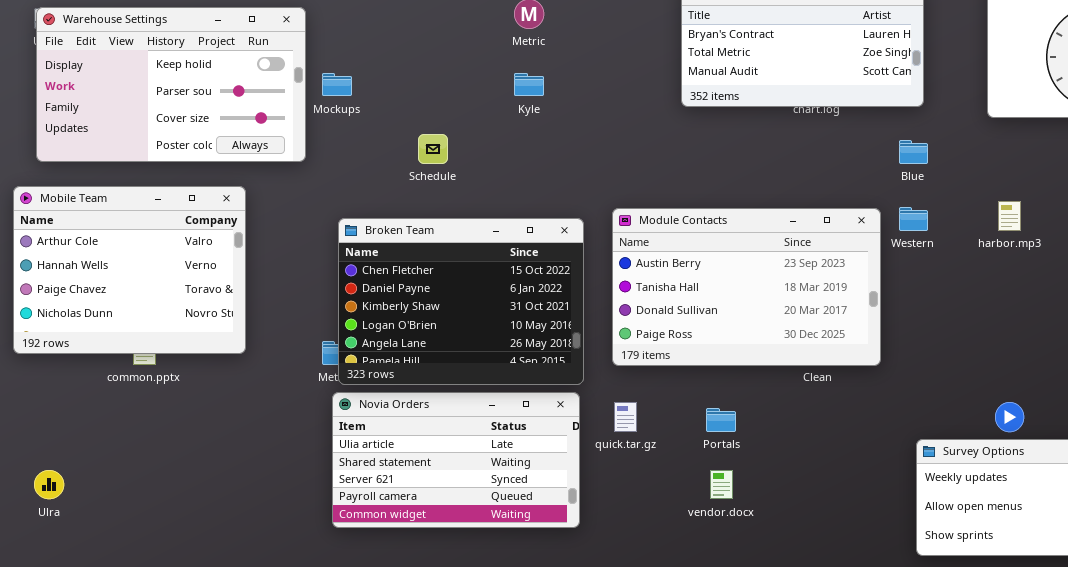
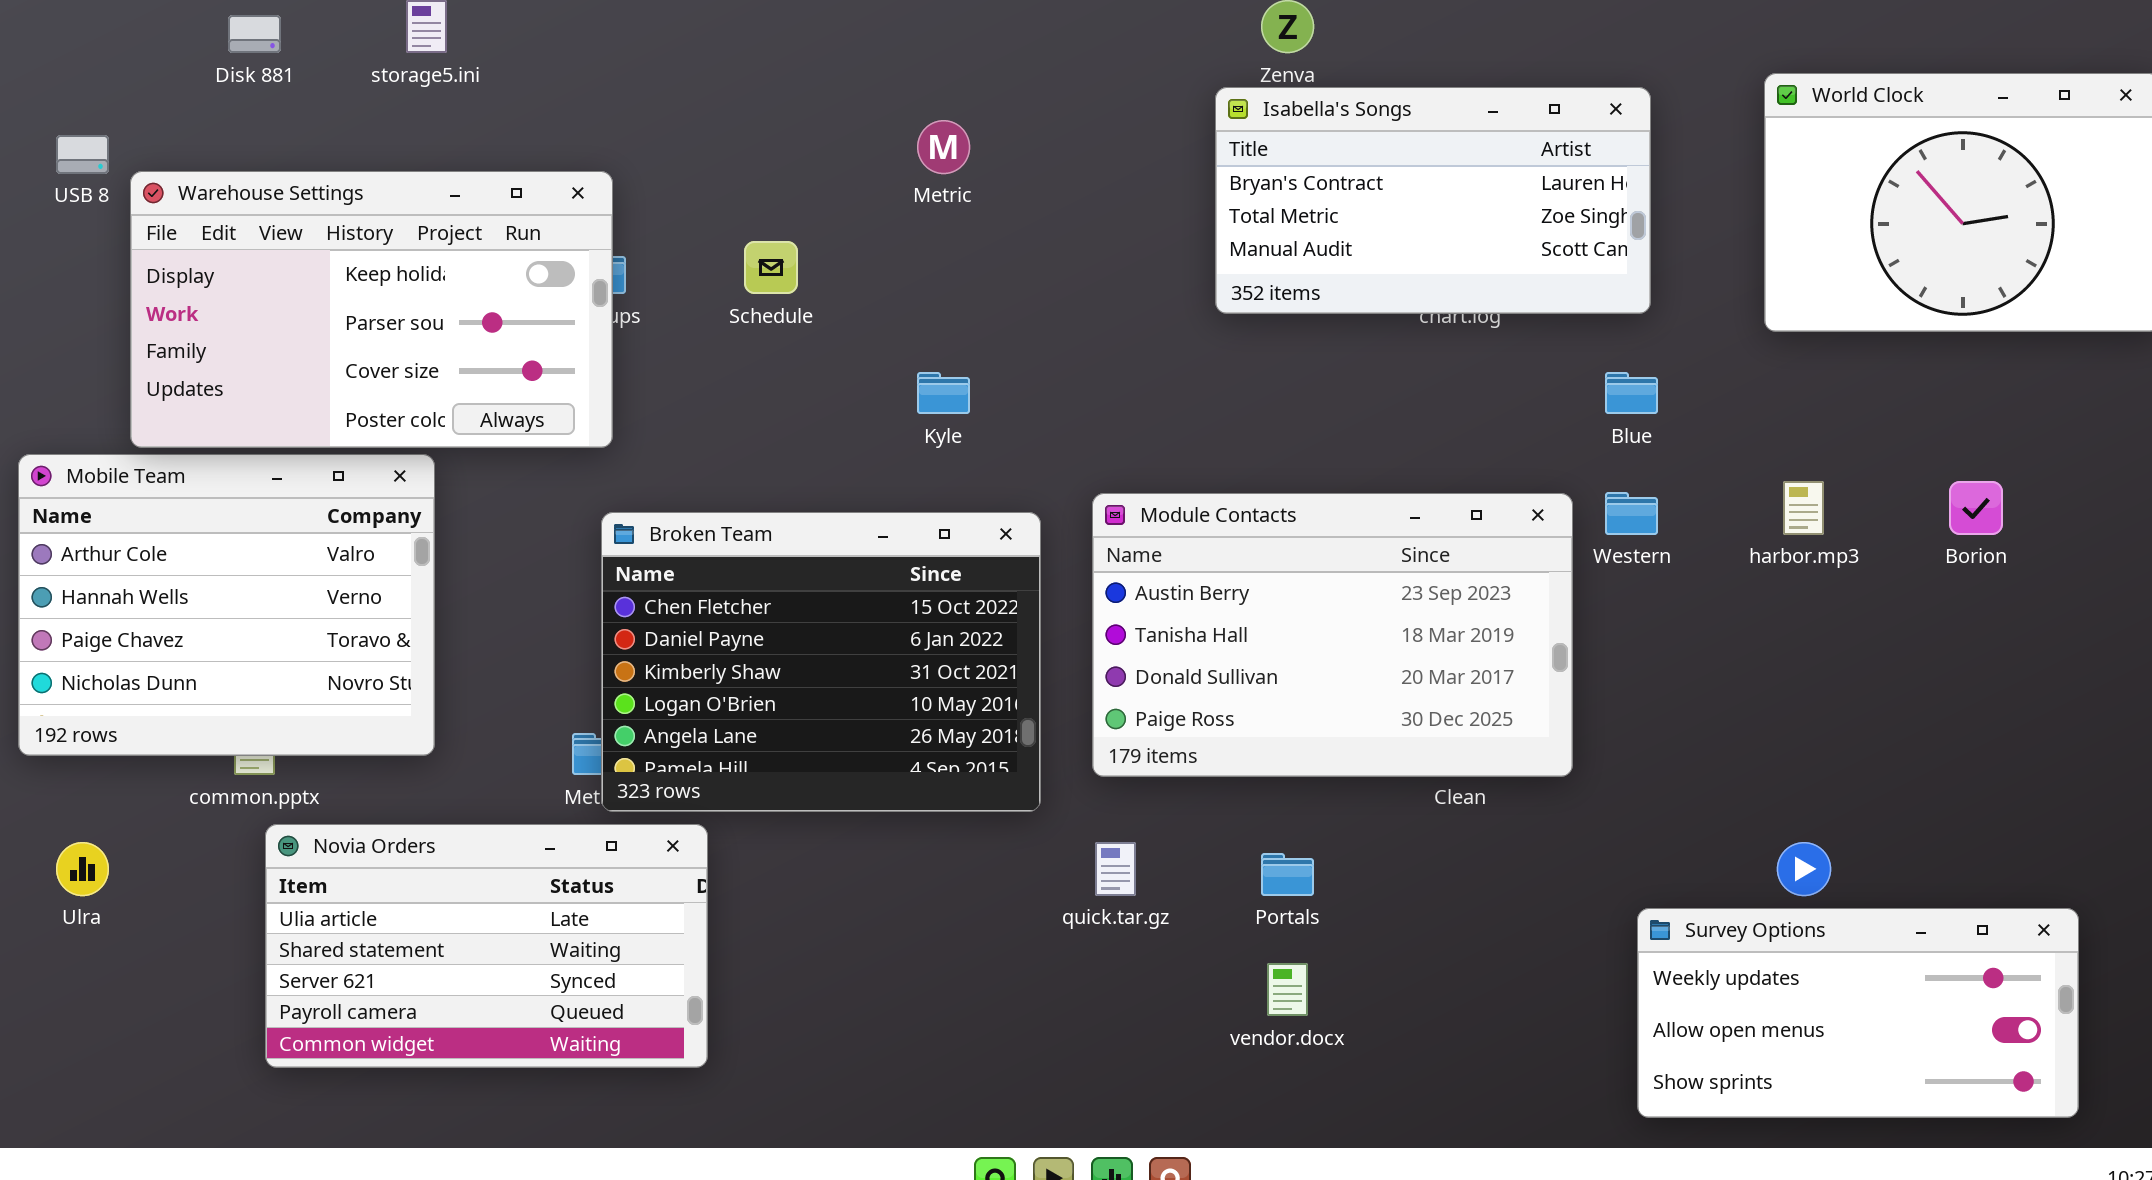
Warehouse Settings: [36,7,306,162] -> [130,171,613,448], moved
Kyle: [514,73,544,96] -> [917,372,970,414], moved
Schedule: [418,134,448,164] -> [744,241,798,294], moved
Novia Orders: [332,392,580,528] -> [265,824,708,1068], moved
Ulra: [34,470,64,499] -> [56,842,109,896], moved

